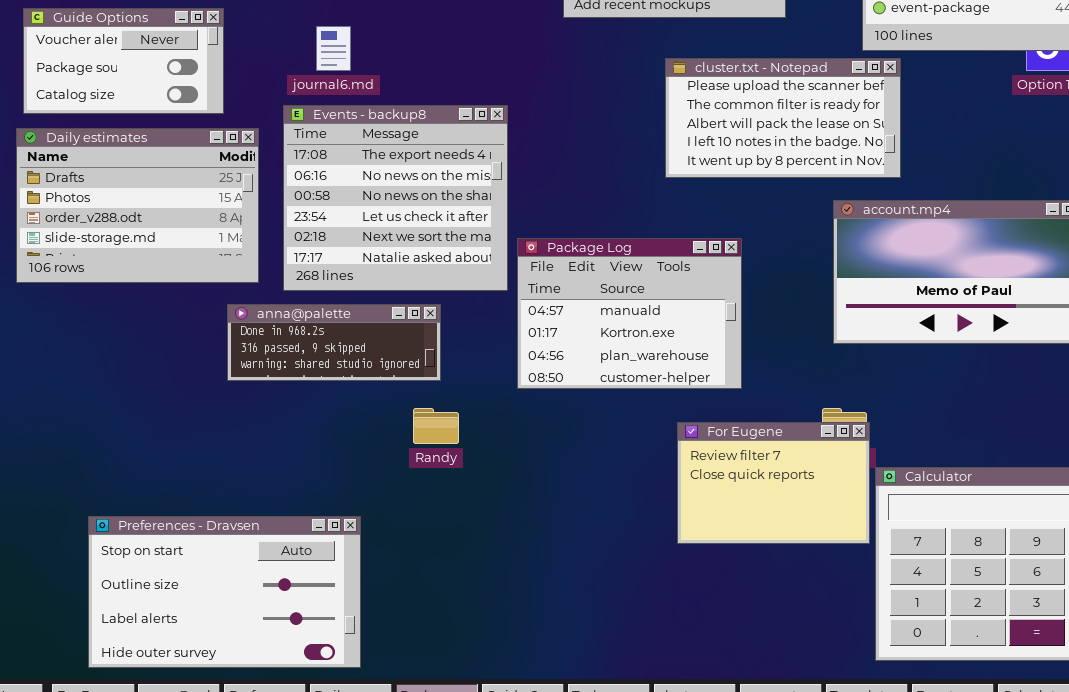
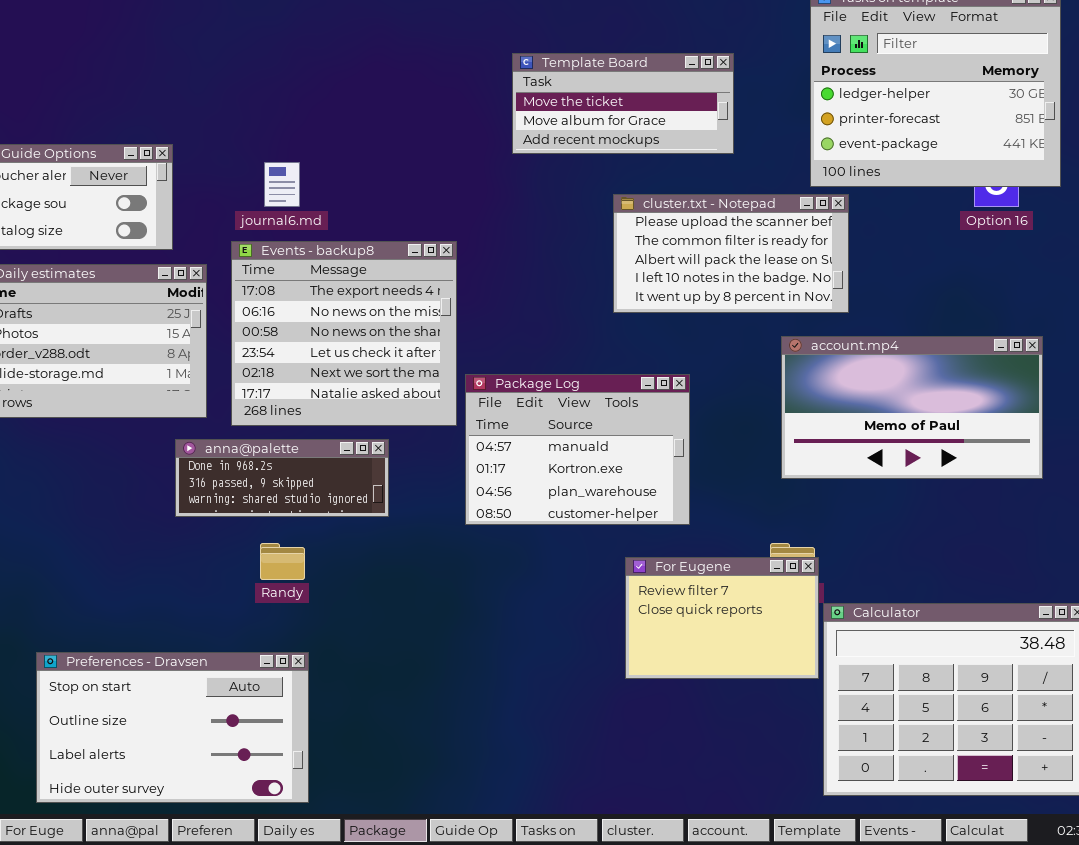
Randy: [413,408,459,444] -> [260,543,305,580], moved

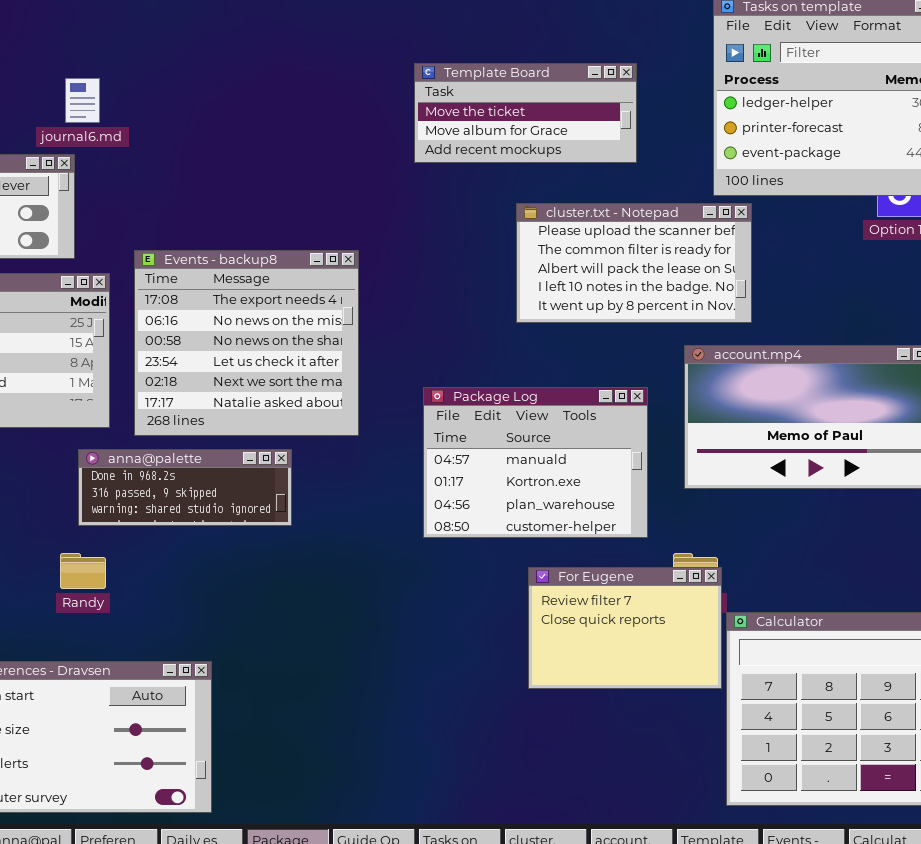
journal6.md: [264,162,300,207] -> [65,78,100,123], moved
Package Log: [465,374,690,525] -> [423,387,648,538], moved
Randy: [260,543,305,580] -> [60,553,106,589], moved

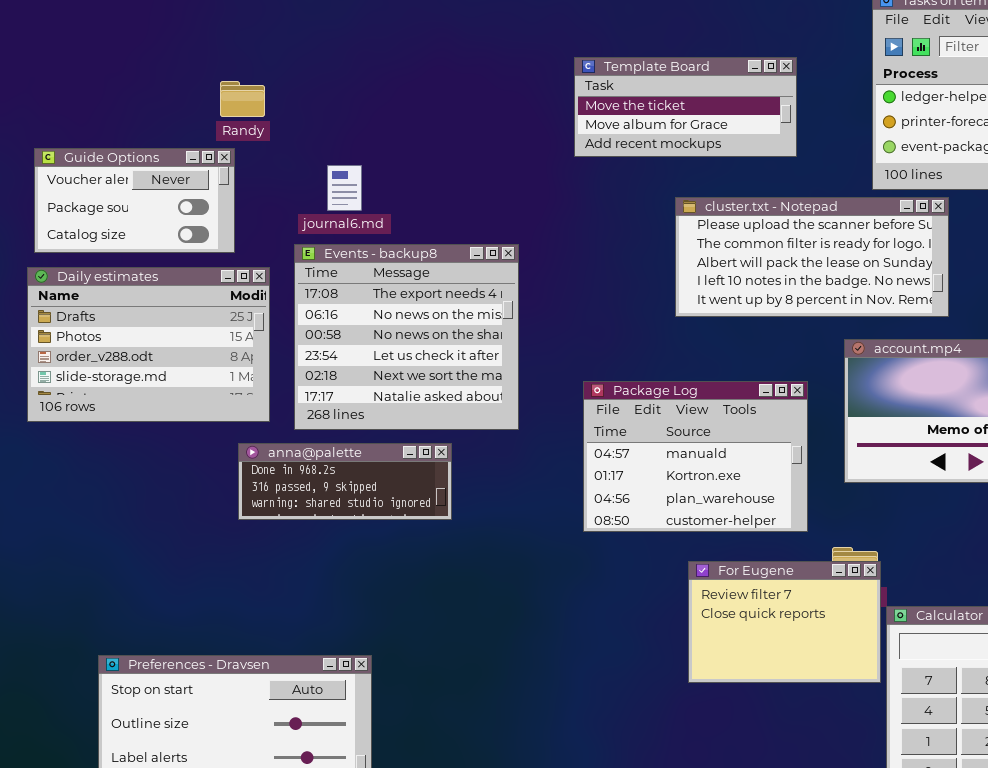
journal6.md: [65,78,100,123] -> [327,165,362,211], moved
cluster.txt - Notepad: [516,203,752,323] -> [675,197,949,317], resized
Randy: [60,553,106,589] -> [220,81,265,117], moved

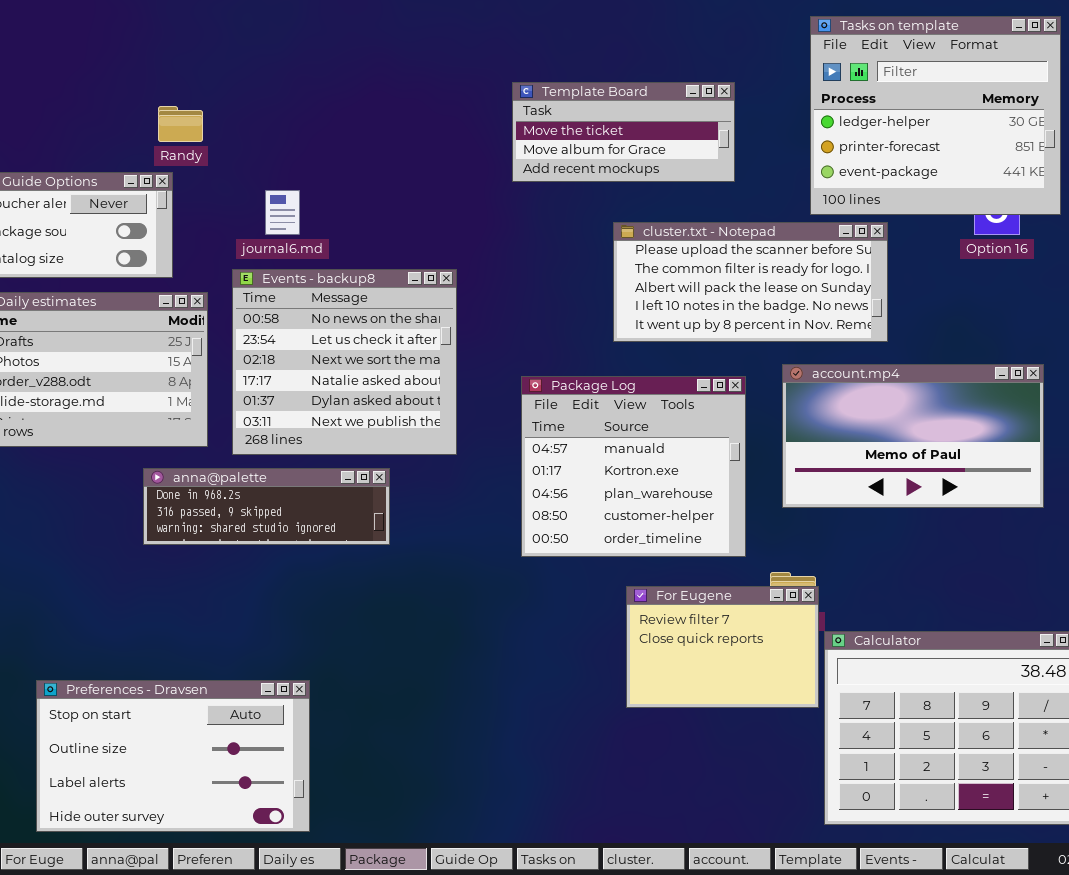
Events - backup8: [294,244,519,430] -> [232,269,457,455], scrolled down 2 rows
Package Log: [583,381,808,532] -> [521,376,746,557], resized
anna@palette: [238,443,452,520] -> [143,468,390,545], resized

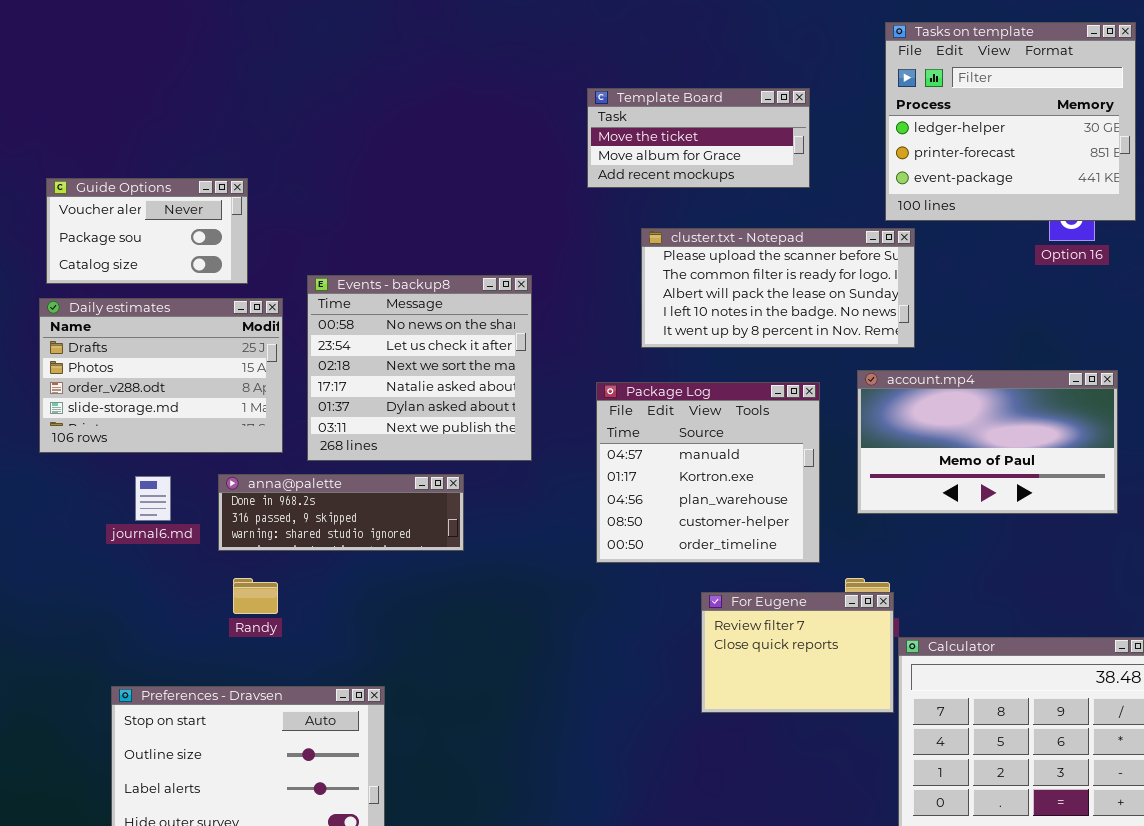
Randy: [158,106,203,142] -> [233,578,278,614], moved
journal6.md: [265,190,300,235] -> [135,476,171,521], moved
cluster.txt - Notepad: [613,222,888,342] -> [641,228,915,348], moved

